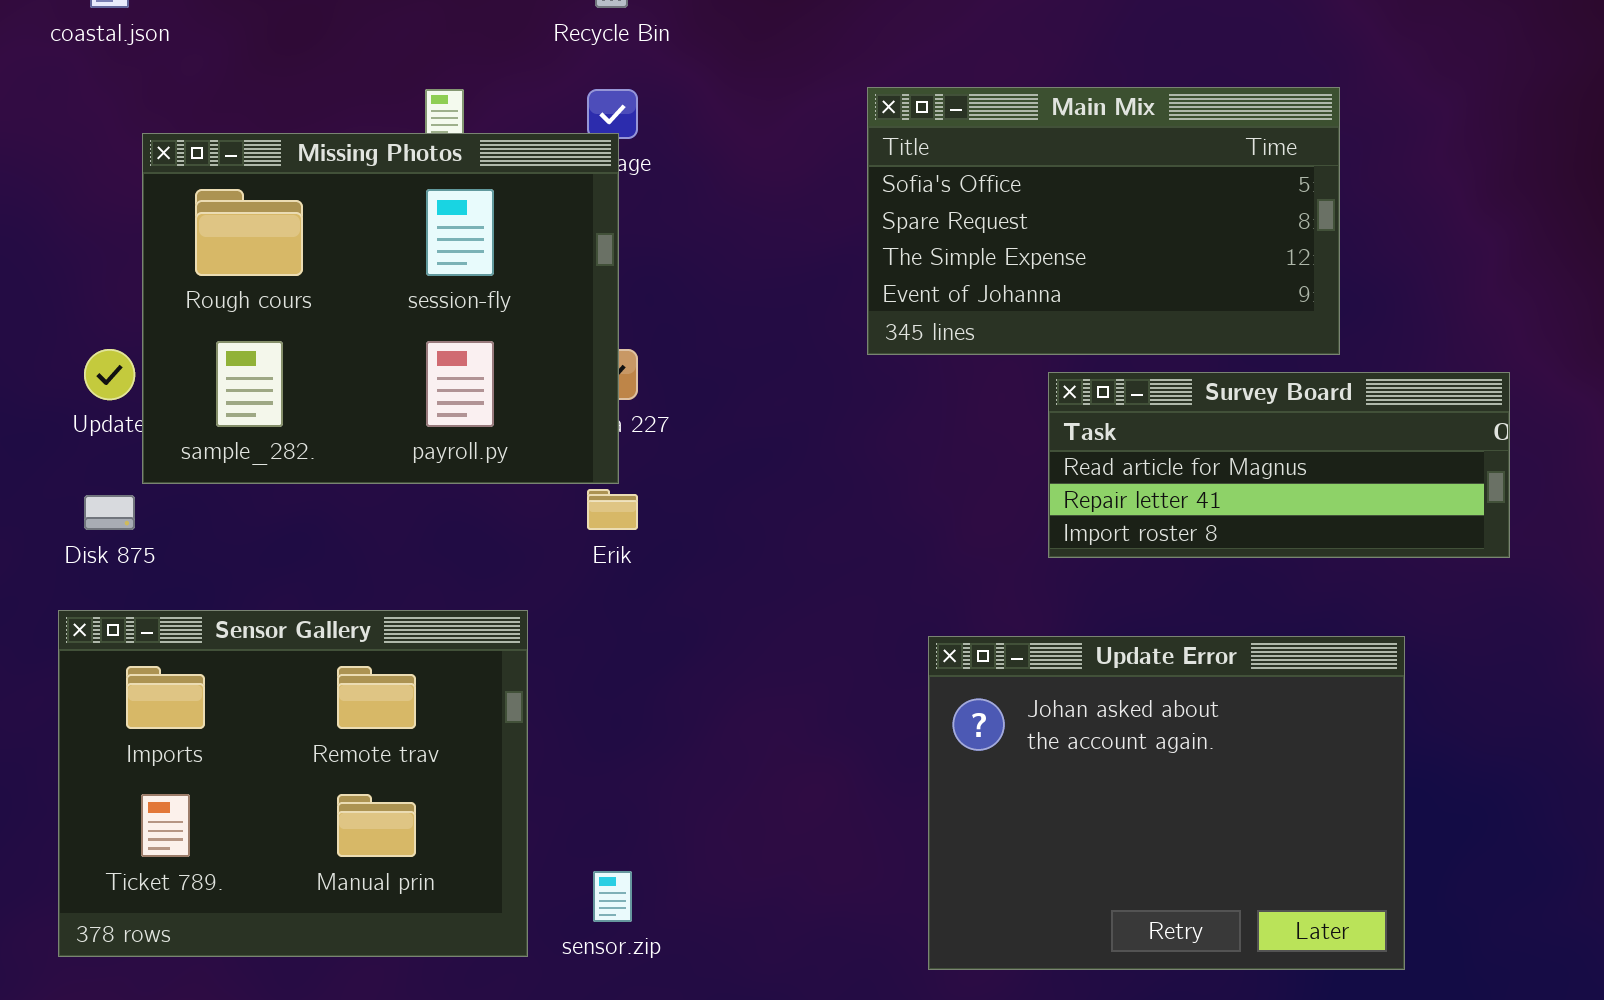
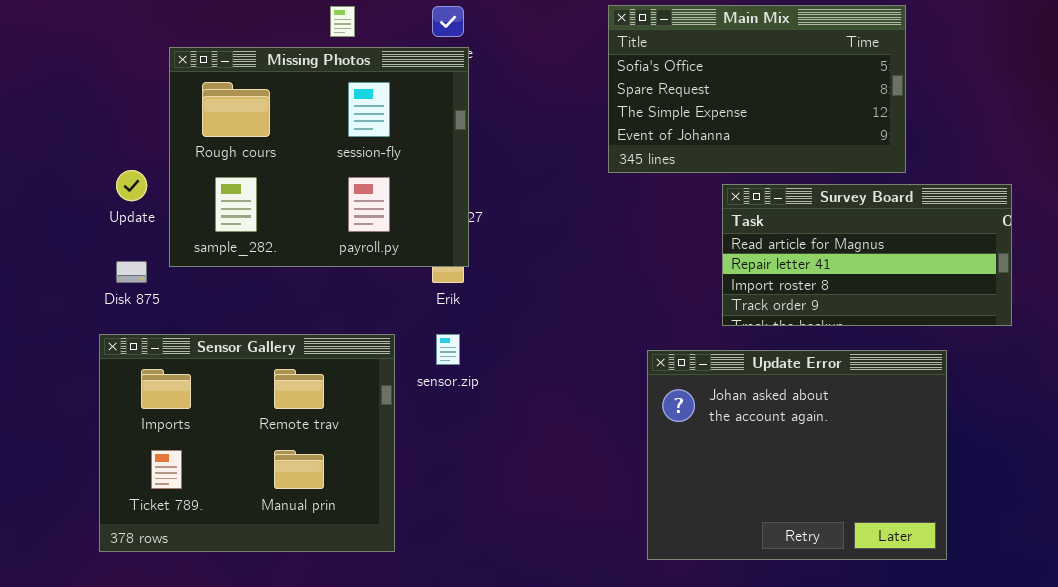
Missing Photos: [142,133,619,484] -> [169,47,469,267], moved
Survey Board: [1048,372,1510,558] -> [722,184,1012,326], resized
sensor.zip: [593,871,632,922] -> [436,334,460,365], moved

